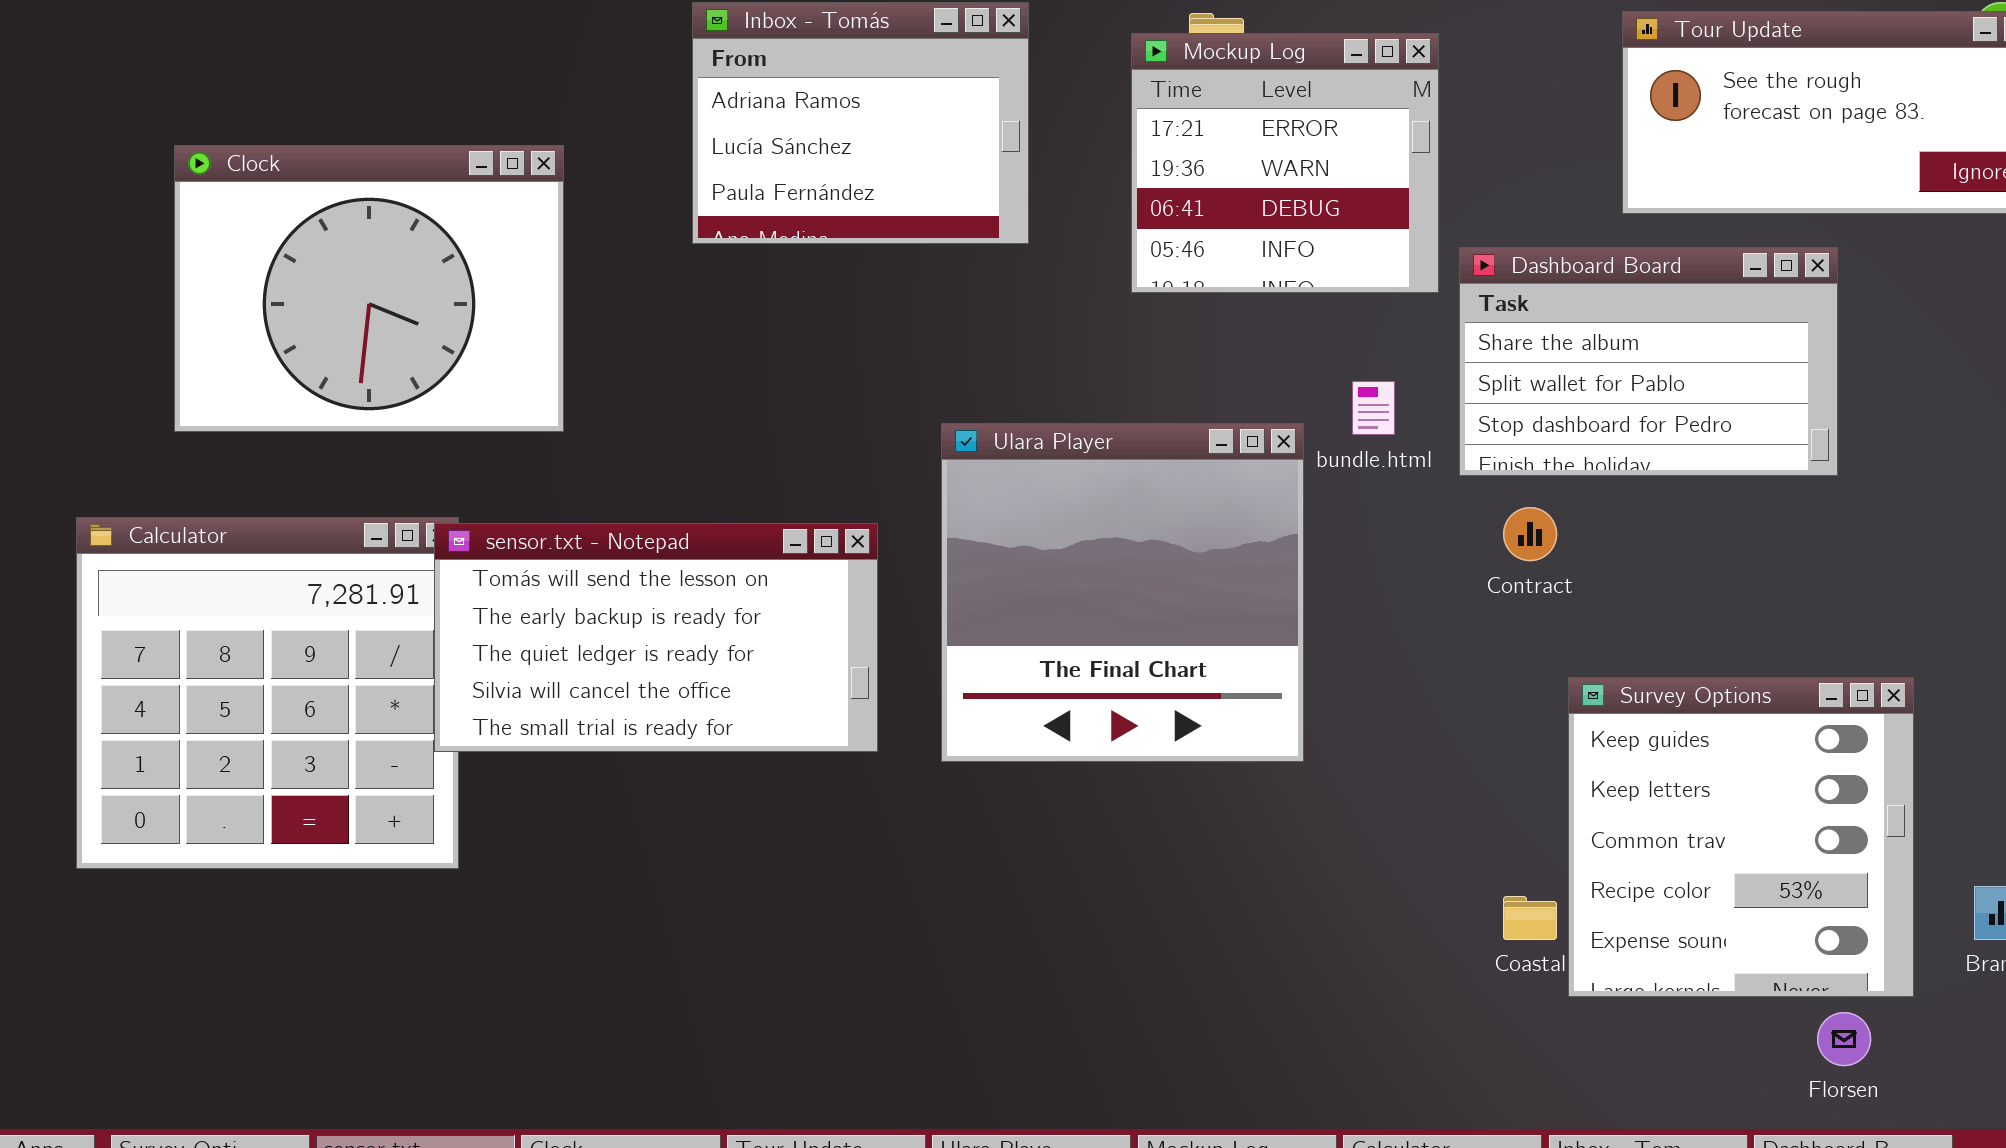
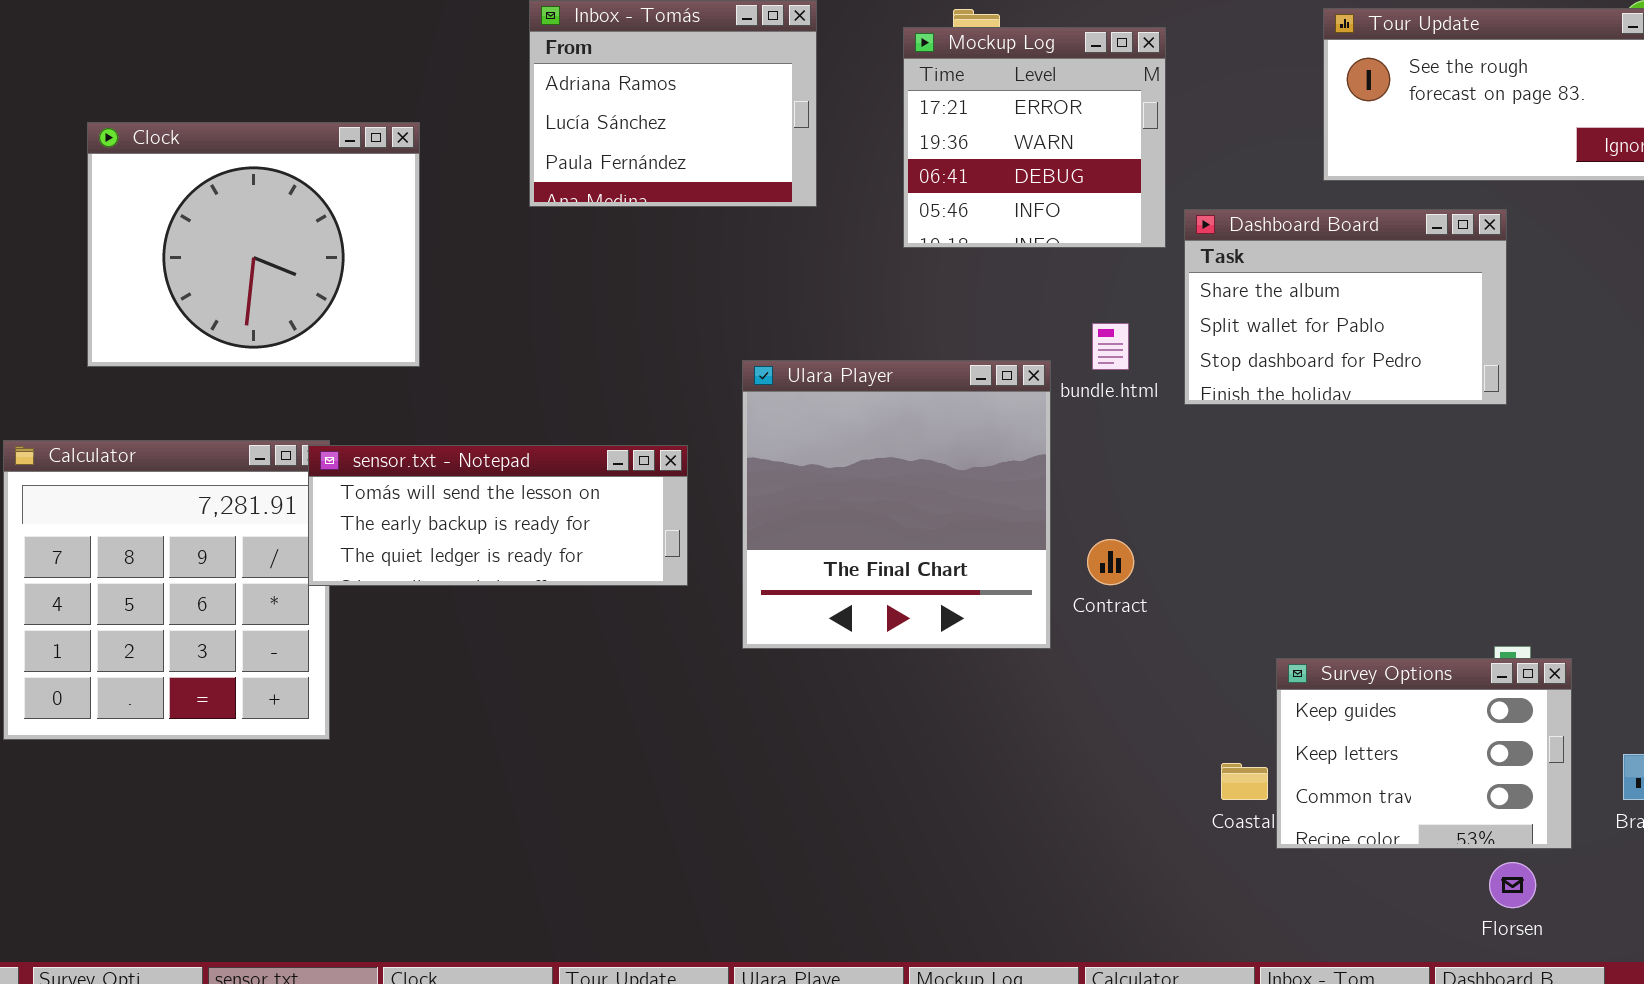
Contract: [1503,507,1557,561] -> [1087,539,1134,585], moved
sensor.txt - Notepad: [434,523,878,752] -> [308,445,688,586], resized
Survey Options: [1568,677,1914,997] -> [1276,658,1572,849], resized

